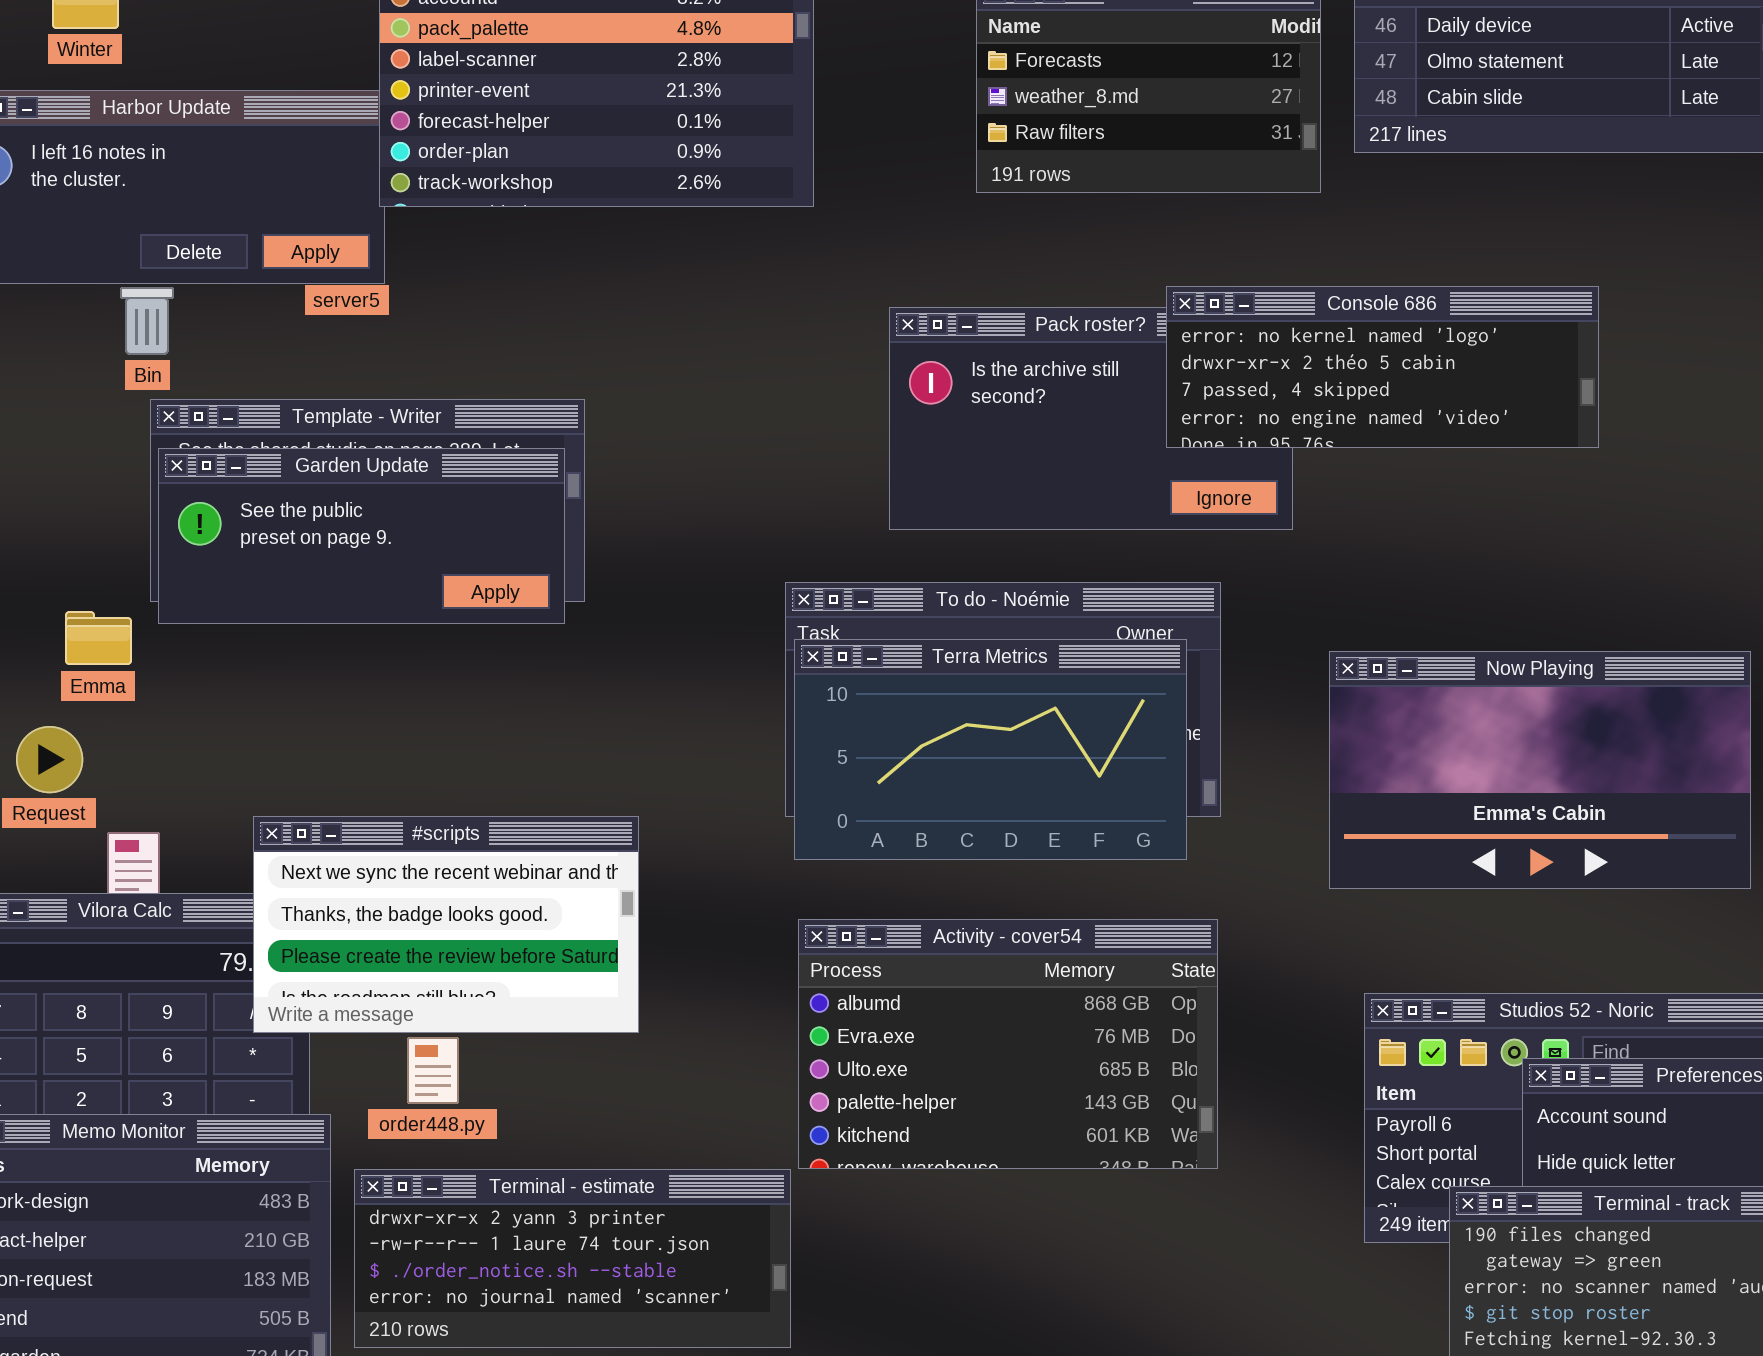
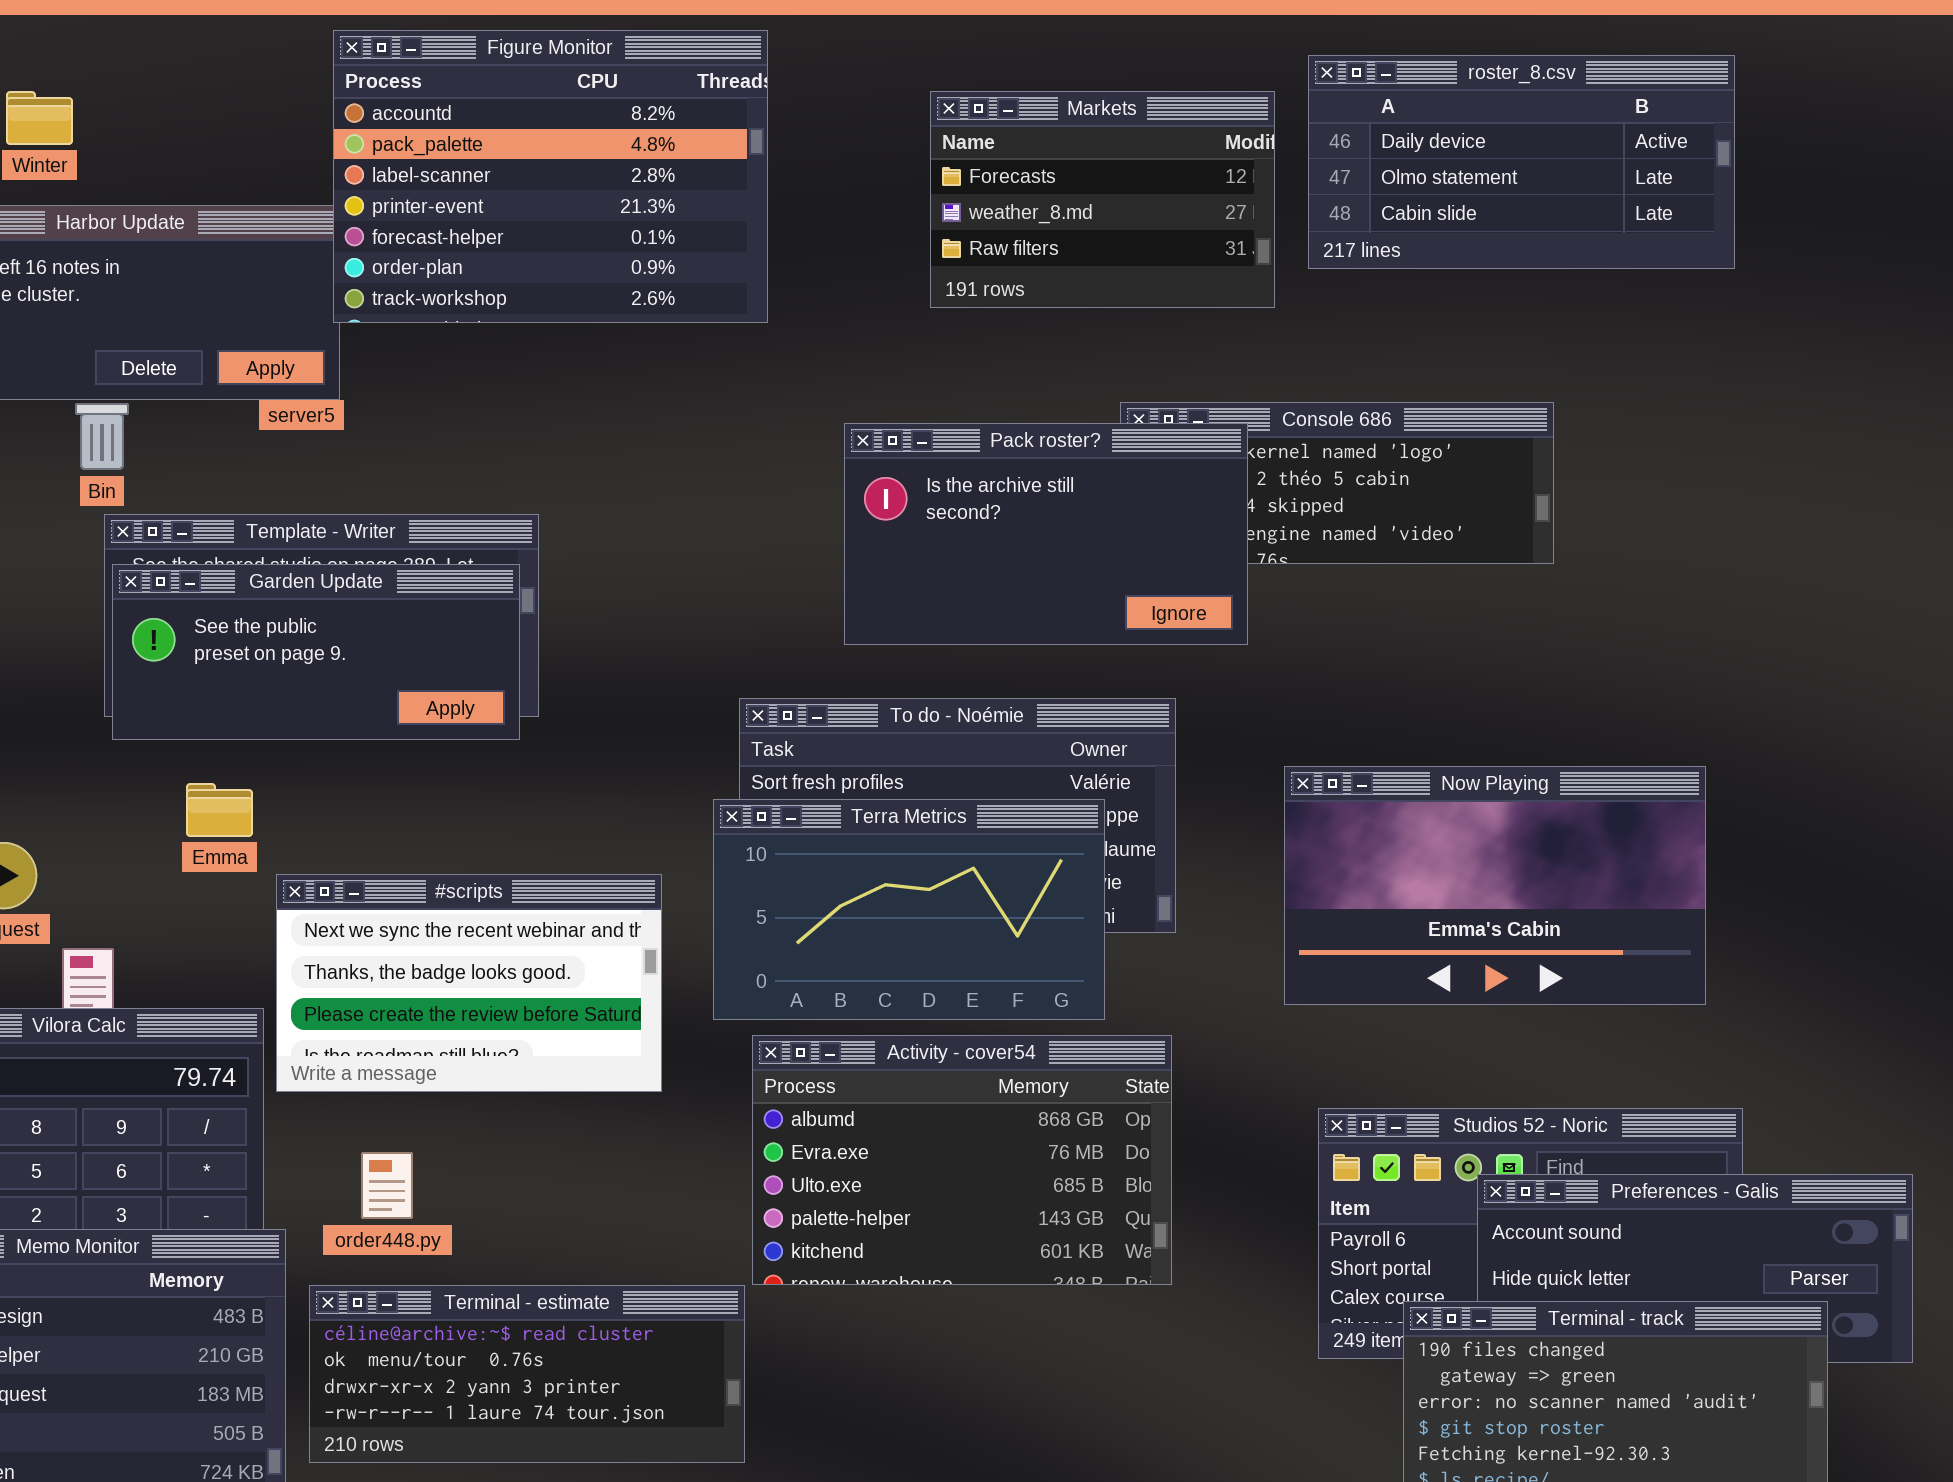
Pack roster?: [889,307,1293,530] -> [844,423,1248,645], raised
Emma: [65,611,132,665] -> [186,783,253,837], moved
Terra Metrics: [794,639,1187,860] -> [713,799,1105,1020], moved
#scripts: [253,816,639,1033] -> [276,874,662,1092], moved
Terminal - estimate: [354,1169,791,1348] -> [309,1285,745,1463], scrolled up 2 rows

